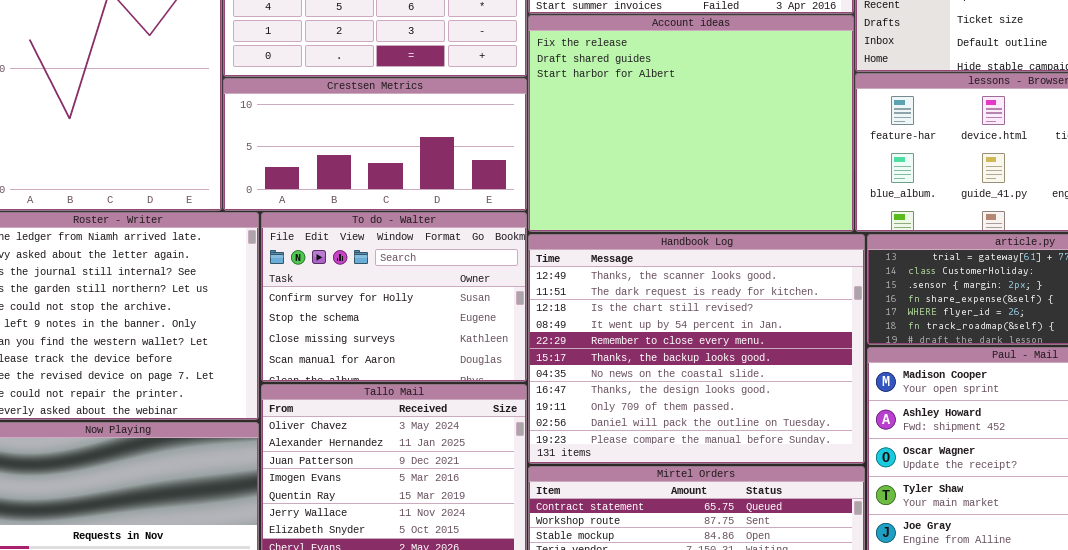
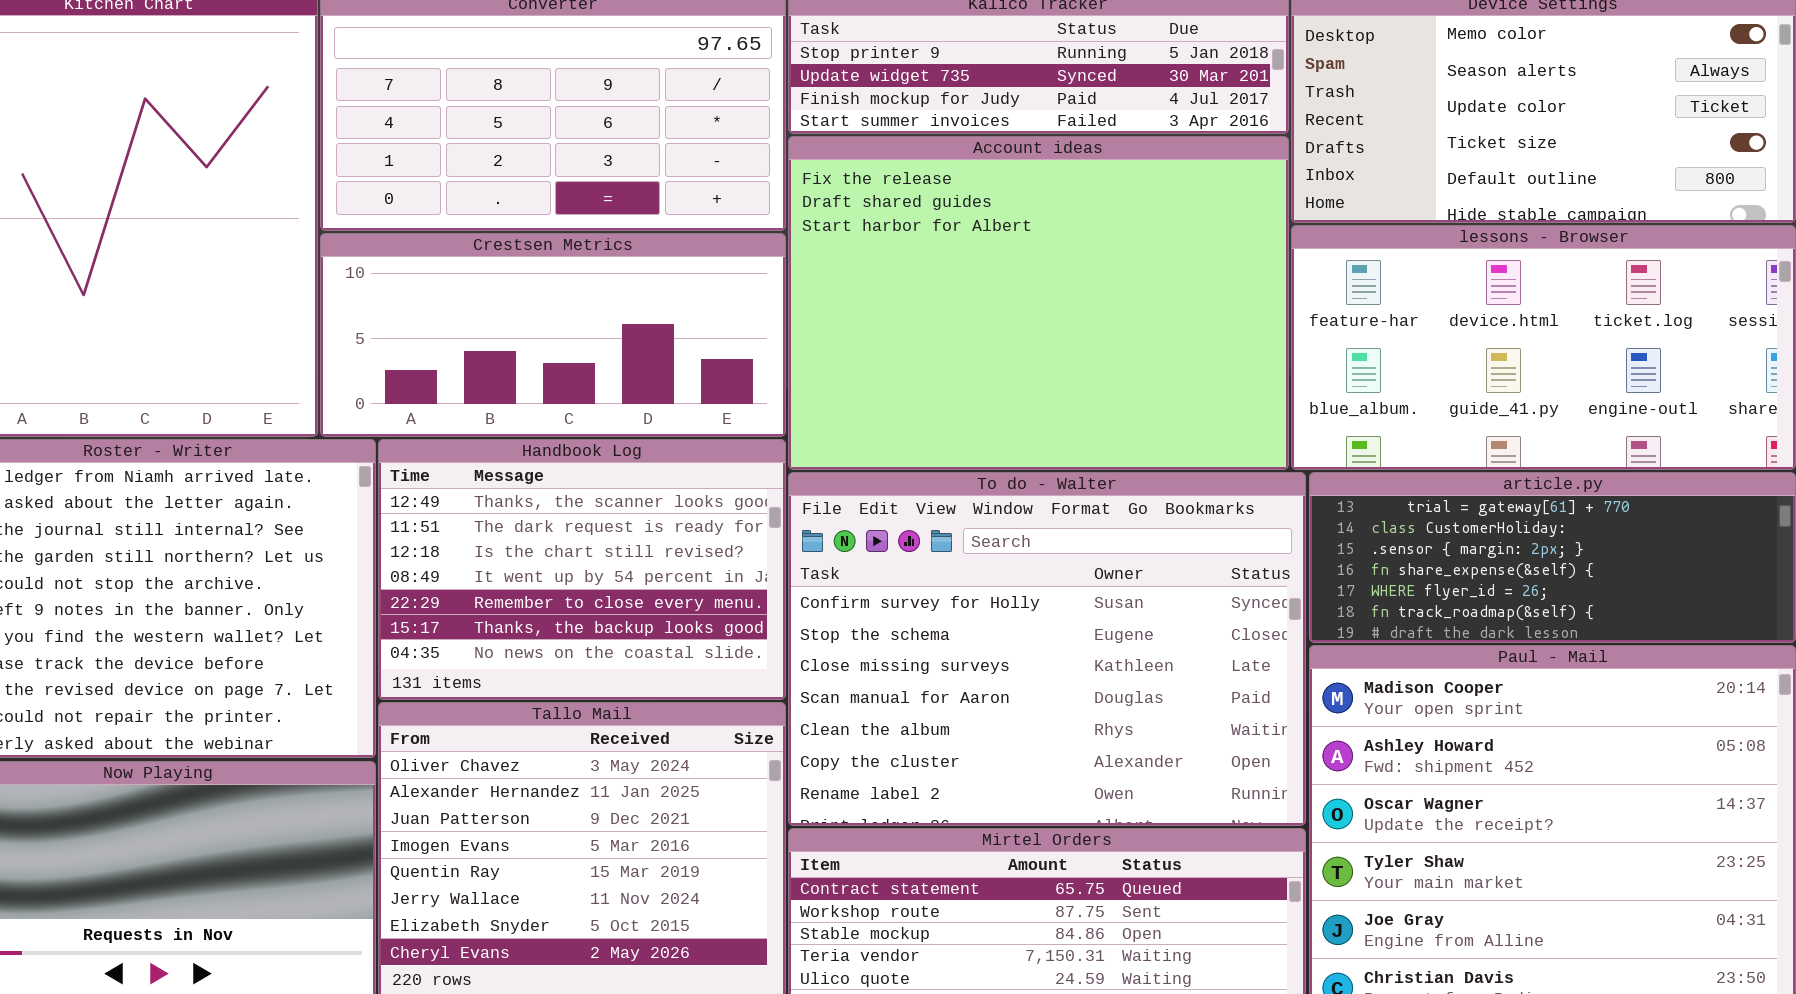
To do - Walter: [261,212,527,382] -> [788,472,1306,826], moved, resized
Handbook Log: [528,234,865,464] -> [378,439,786,700], moved, resized

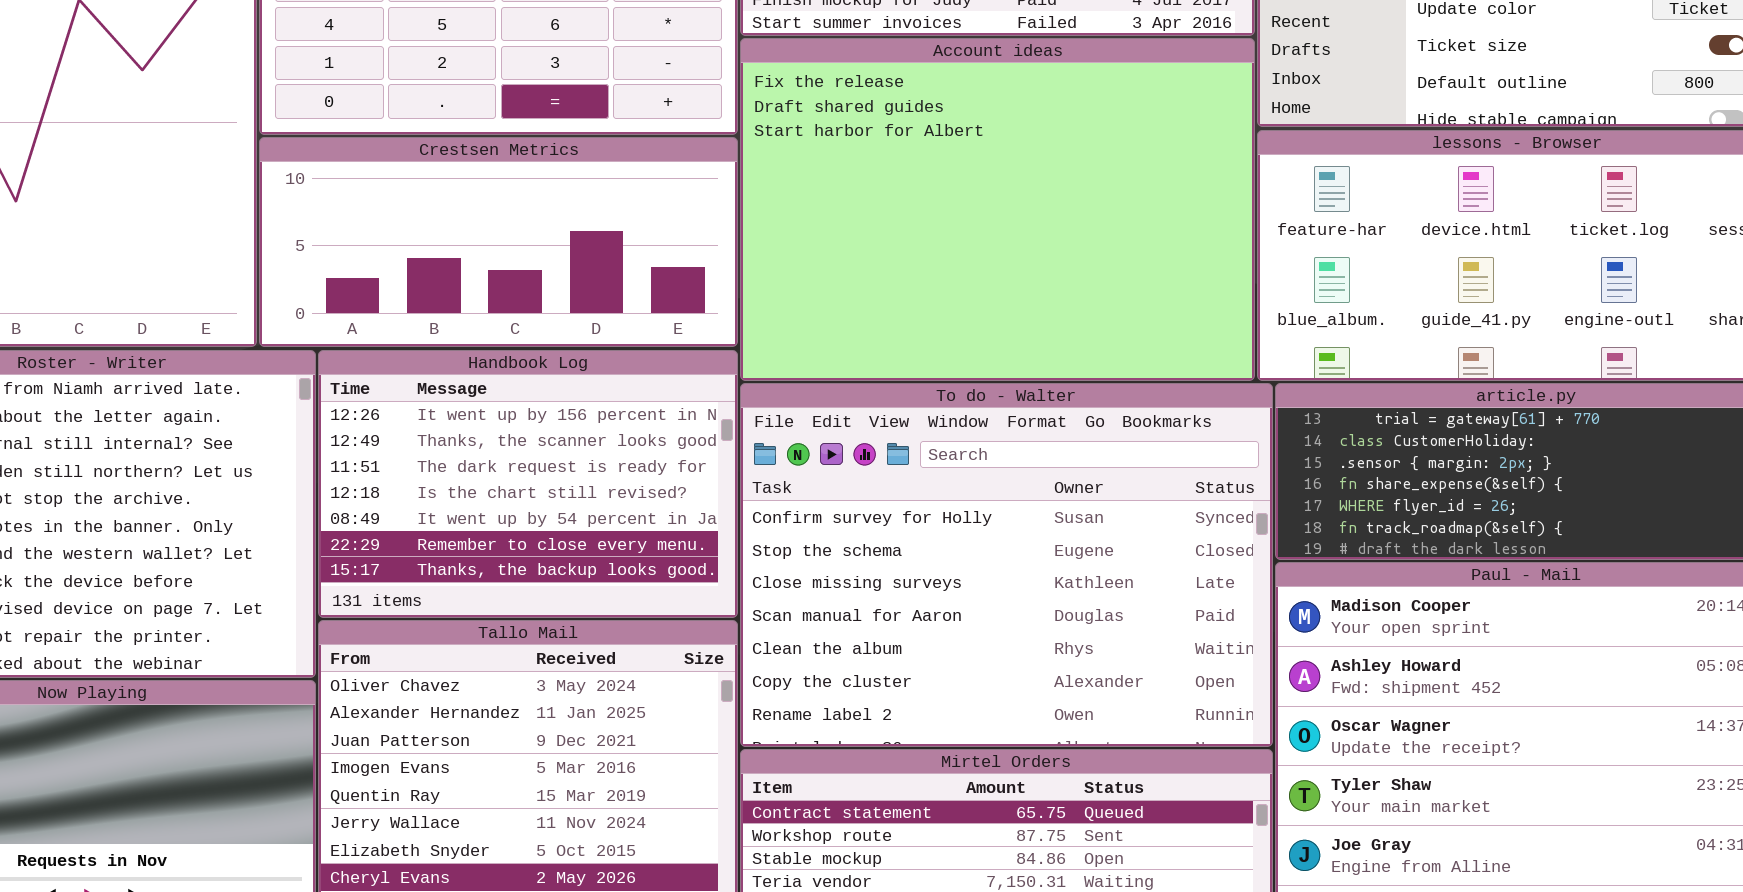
Handbook Log: [378,439,786,700] -> [318,350,738,618], scrolled up 1 row

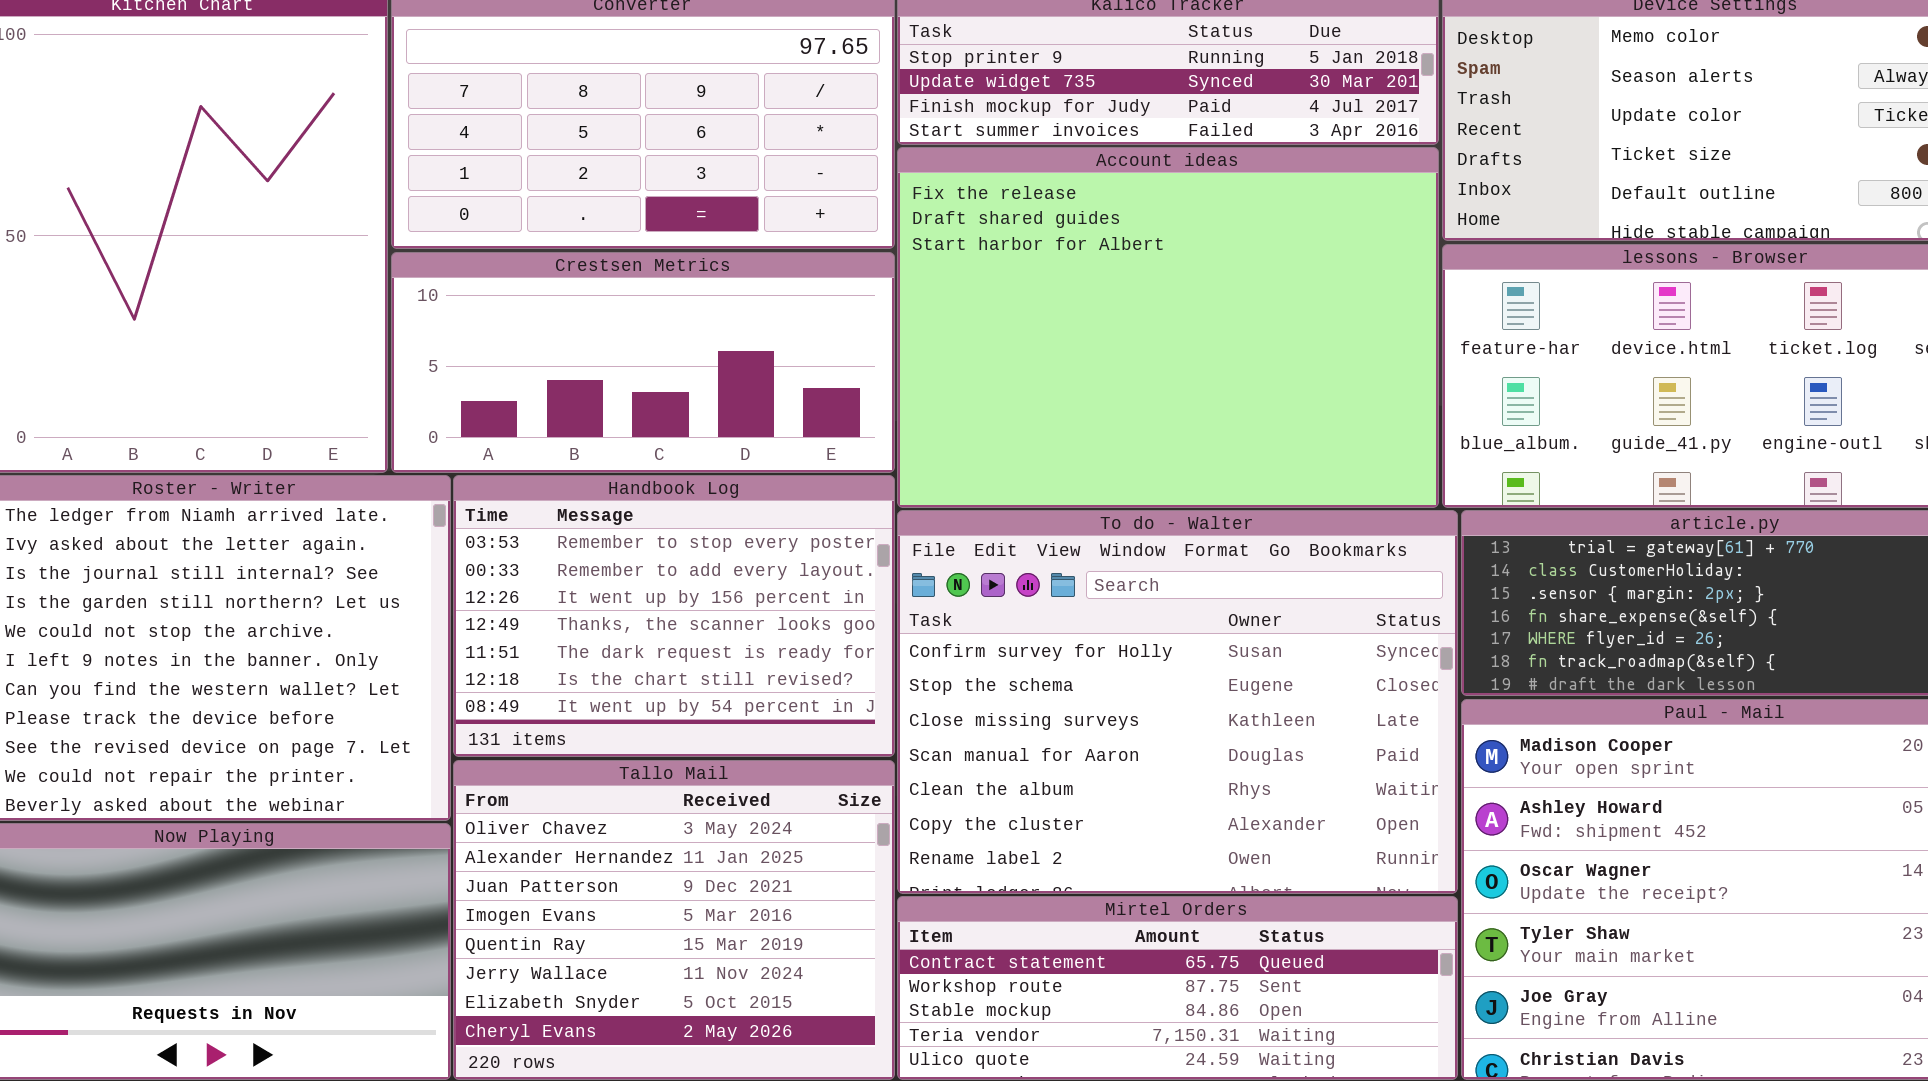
Handbook Log: [318,350,738,618] -> [453,475,895,757], scrolled up 2 rows

